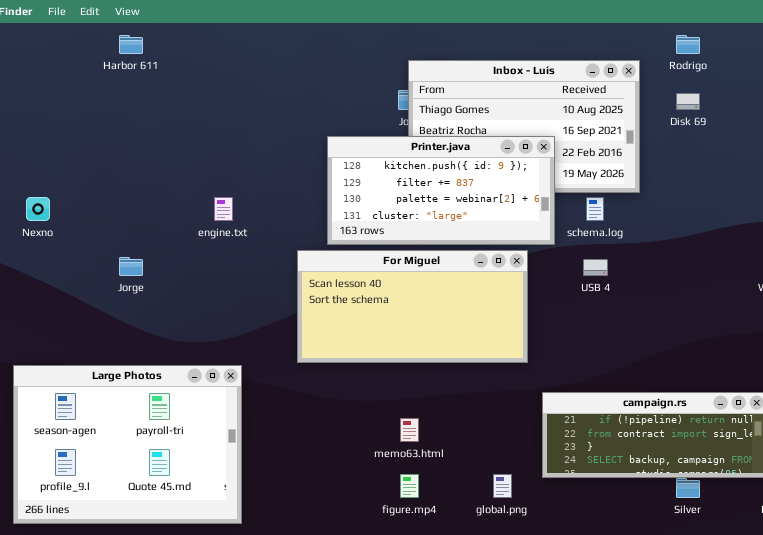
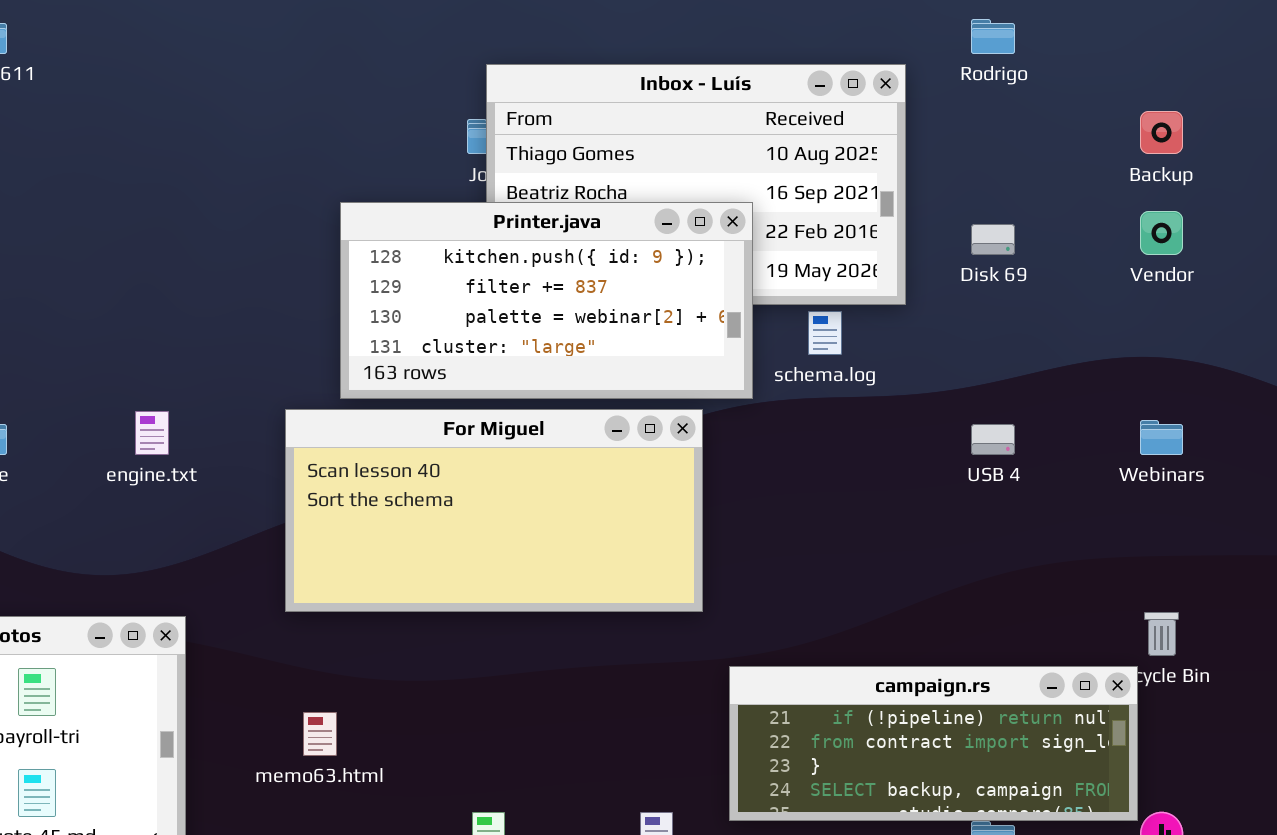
Disk 69: [676,93,700,110] -> [971,224,1015,255], moved
engine.txt: [214,197,233,221] -> [135,411,169,455], moved
USB 4: [583,259,608,276] -> [971,424,1015,455], moved
memo63.html: [400,418,419,442] -> [303,712,337,756], moved

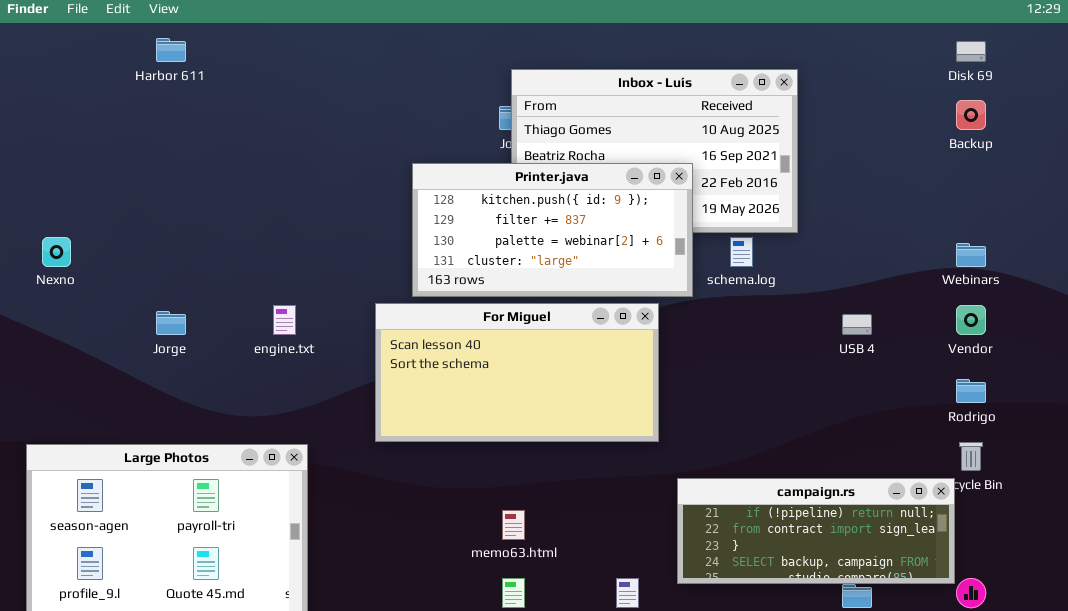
Rodrigo: [971,19,1015,54] -> [956,379,986,403], moved
Vendor: [1140,211,1183,255] -> [956,305,986,335], moved
Disk 69: [971,224,1015,255] -> [956,41,986,62], moved
Webinars: [1140,420,1183,455] -> [956,243,986,267], moved
memo63.html: [303,712,337,756] -> [502,510,525,540], moved

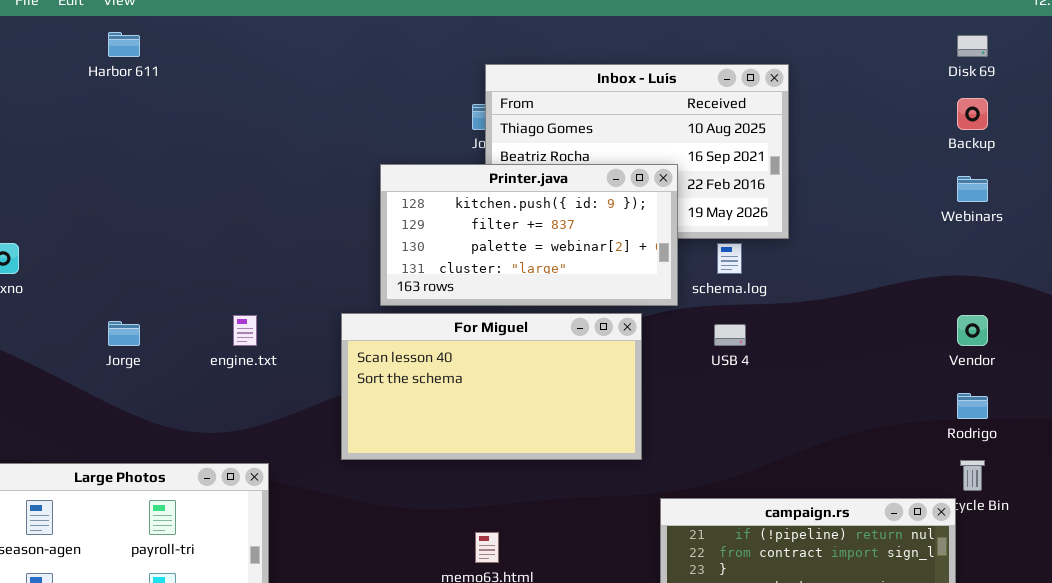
Webinars: [956,243,986,267] -> [957,176,988,202], moved
USB 4: [842,314,872,335] -> [714,324,746,346], moved

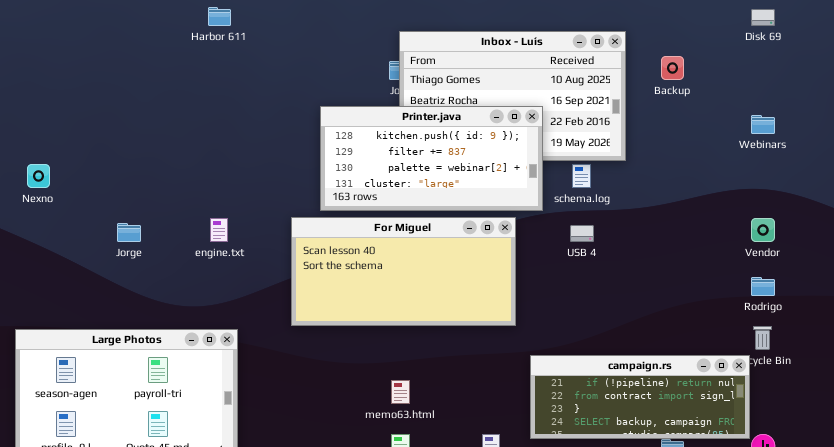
Harbor 611: [108,32,140,57] -> [208,7,231,26], moved
Backup: [957,98,988,130] -> [661,56,684,80], moved

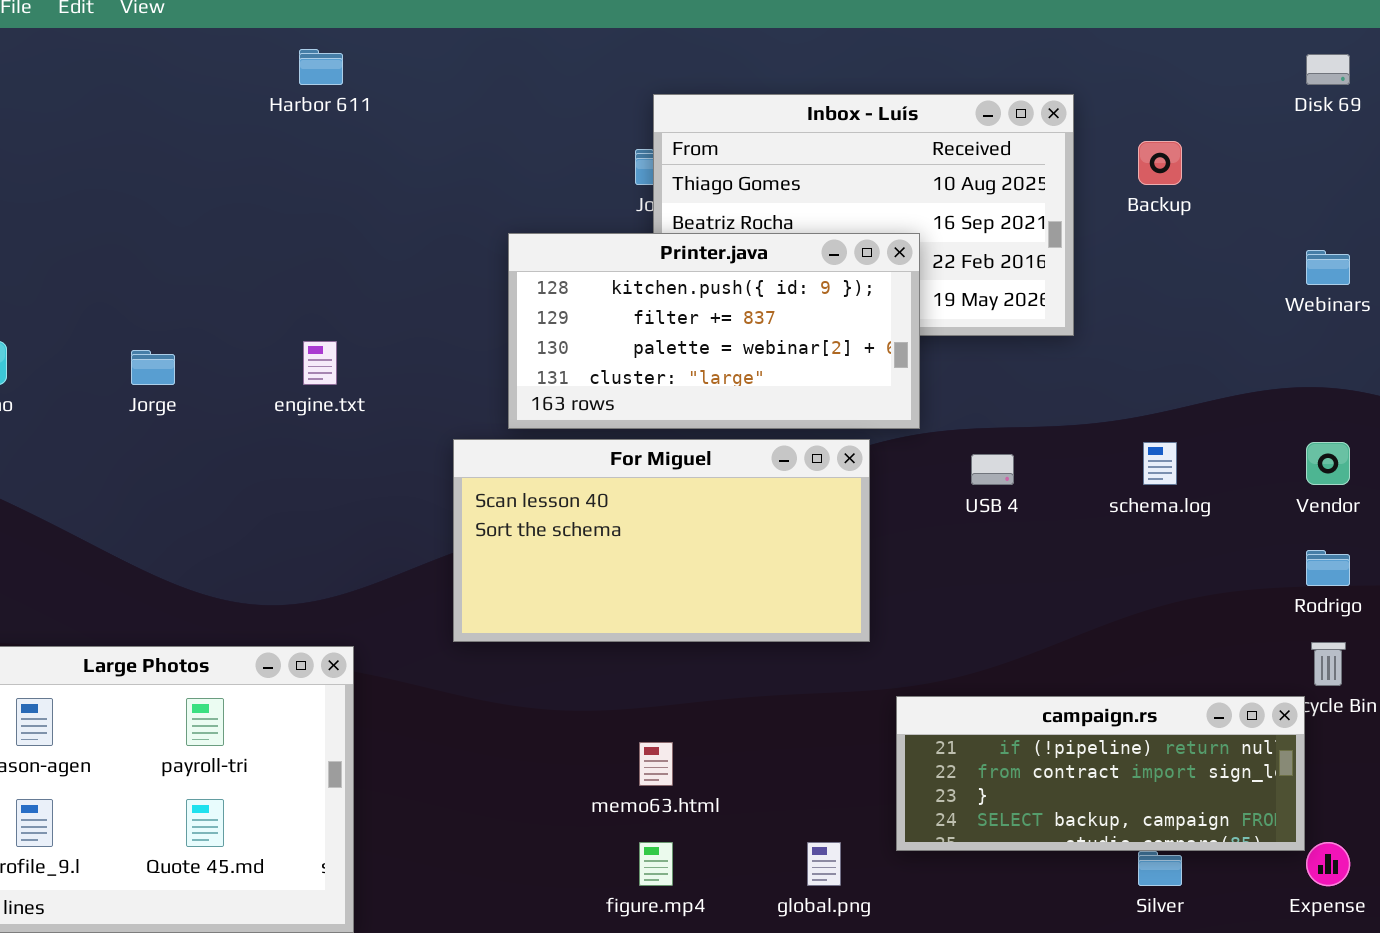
schema.log: [572,164,591,188] -> [1143,442,1177,485], moved
engine.txt: [210,218,228,242] -> [303,341,337,385], moved
Jorge: [117,223,141,242] -> [131,350,175,385], moved

